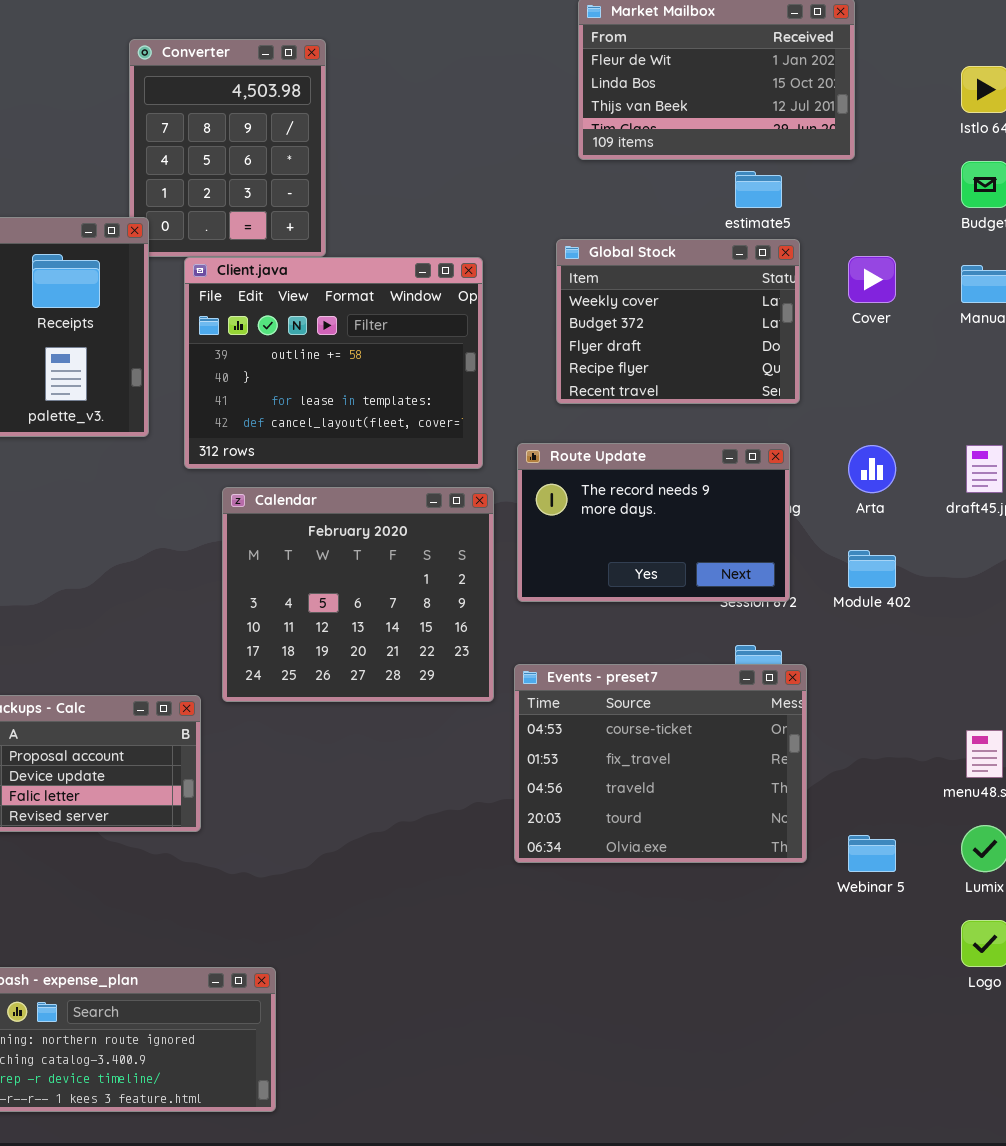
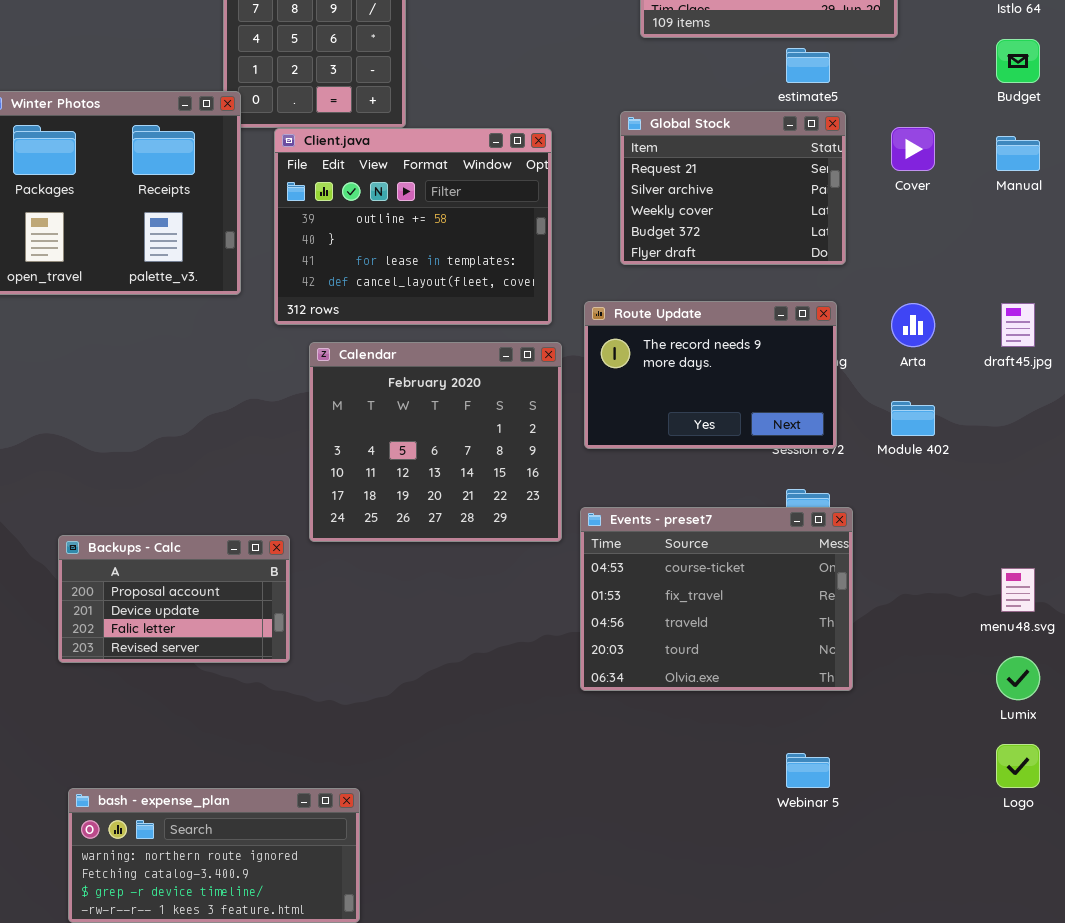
Global Stock: [556,239,800,404] -> [620,111,846,265], scrolled up 2 rows
Webinar 5: [848,835,896,872] -> [786,753,830,788], moved

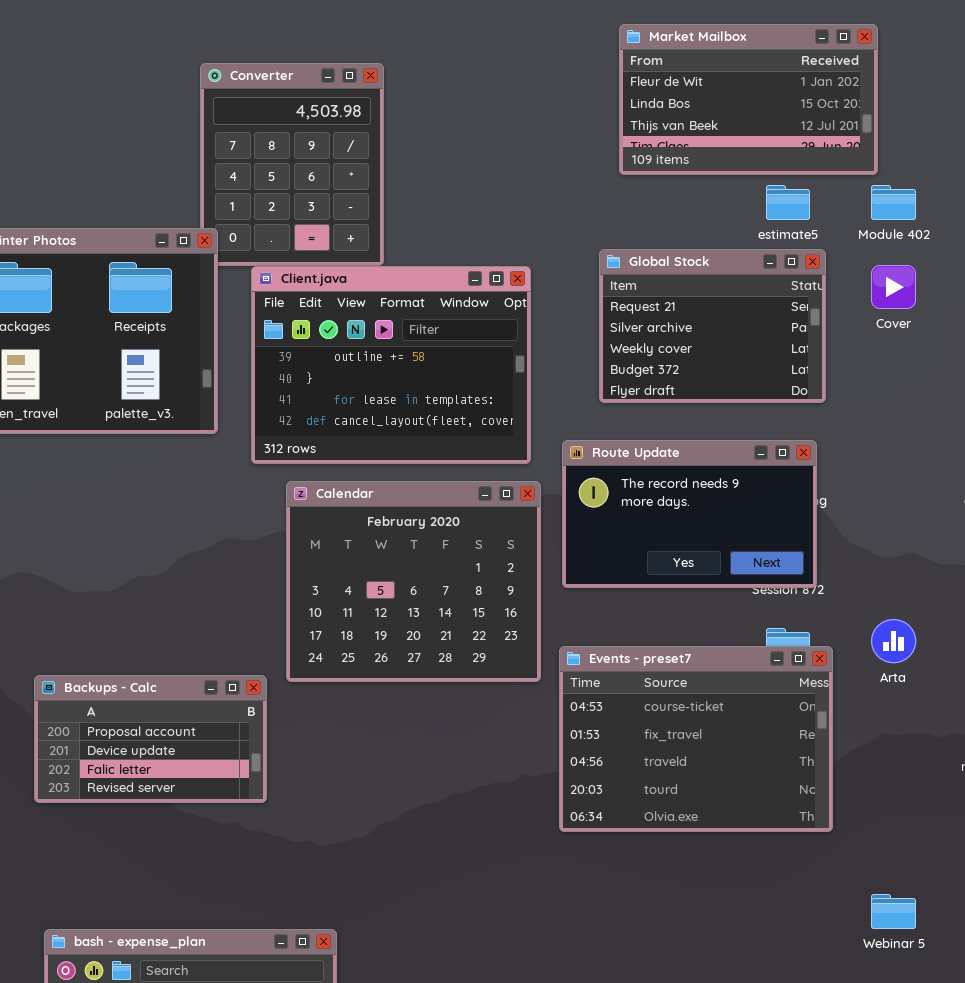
Arta: [891,303,935,347] -> [871,619,916,663], moved
Module 402: [891,401,935,436] -> [871,185,916,220], moved
Webinar 5: [786,753,830,788] -> [871,894,916,929], moved

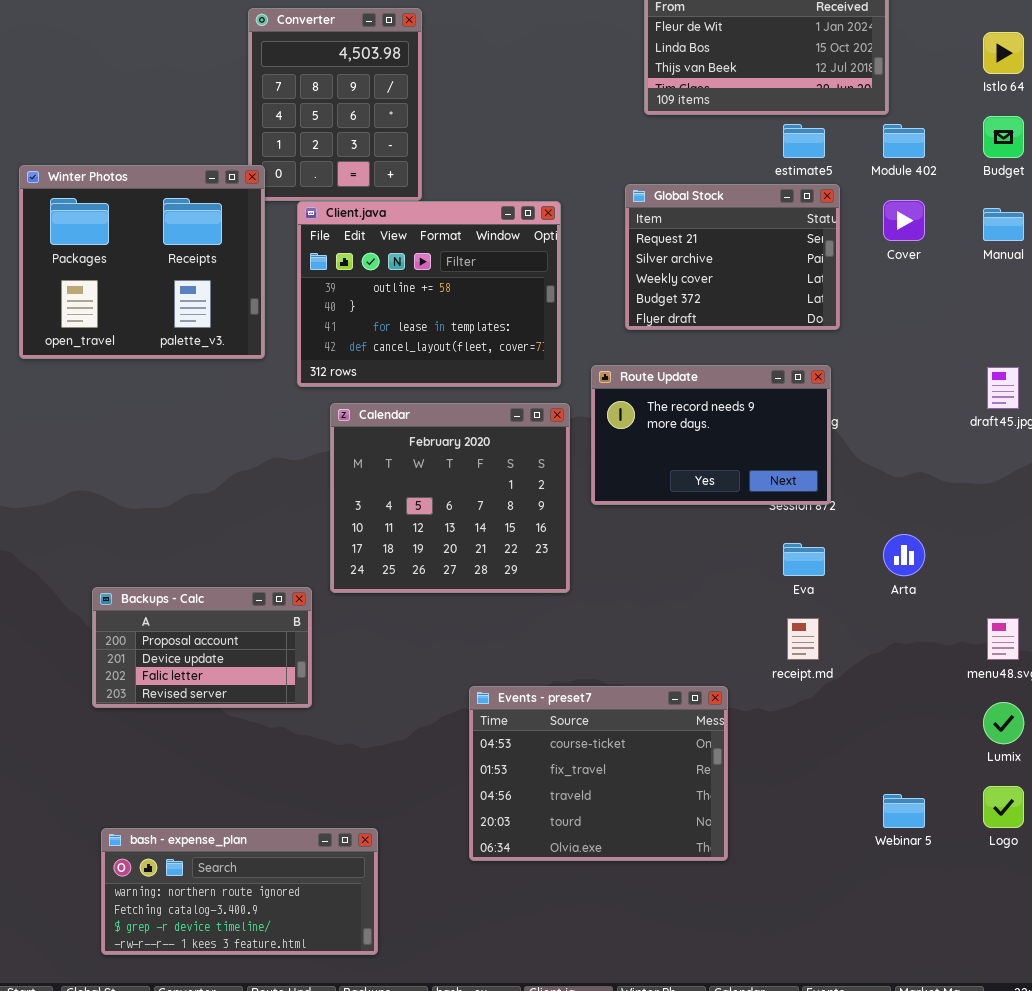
Events - preset7: [559,646,833,832] -> [469,686,728,861], moved

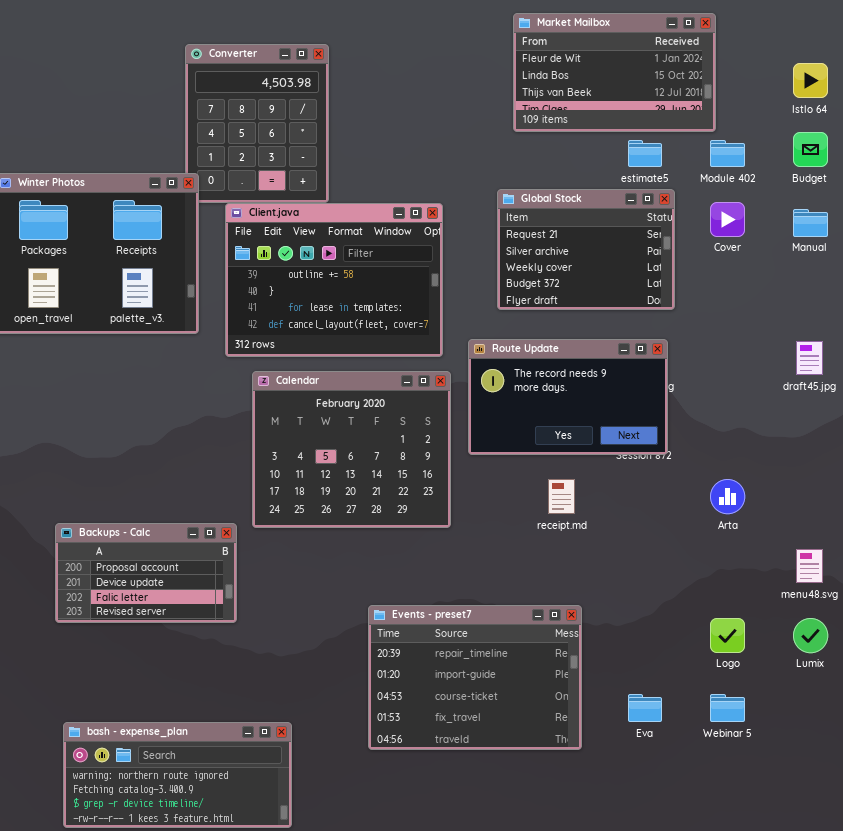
Eva: [783,543,825,576] -> [628,694,662,722], moved
receipt.md: [787,618,819,660] -> [548,479,575,514], moved
Events - preset7: [469,686,728,861] -> [368,605,582,750], scrolled up 2 rows
Logo: [983,786,1024,828] -> [710,618,745,653], moved

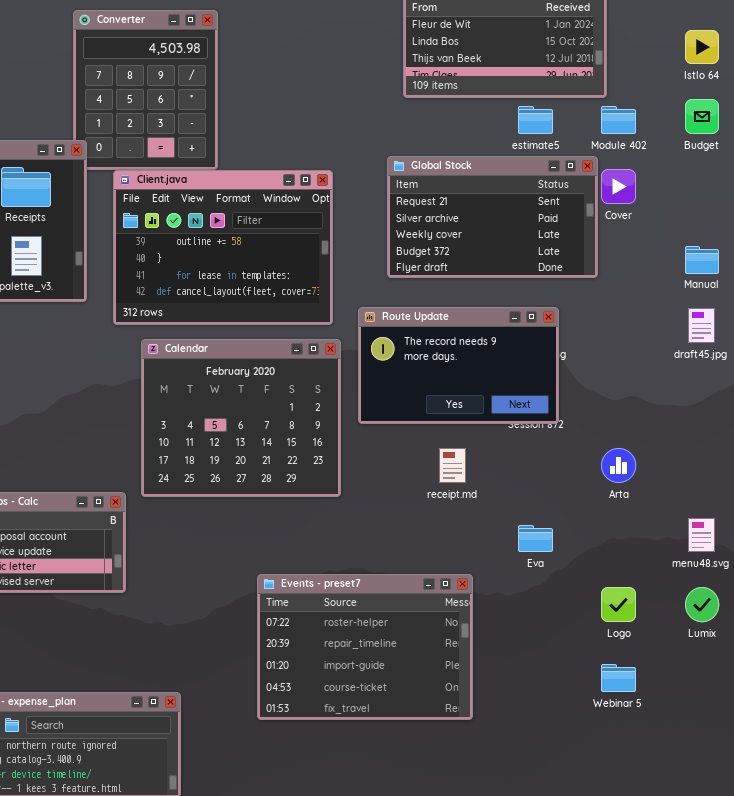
Global Stock: [497,189,675,310] -> [387,156,598,278], resized
Manual: [793,209,828,237] -> [685,246,719,274], moved
Events - preset7: [368,605,582,750] -> [257,574,473,720], scrolled up 1 row
Eva: [628,694,662,722] -> [518,525,553,552], moved

